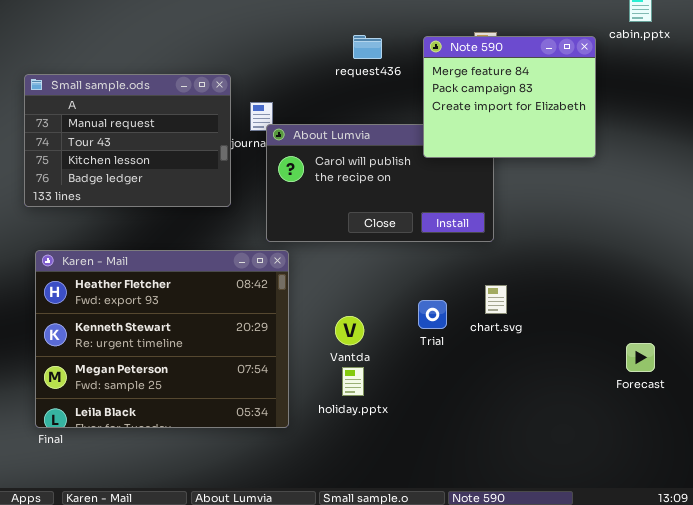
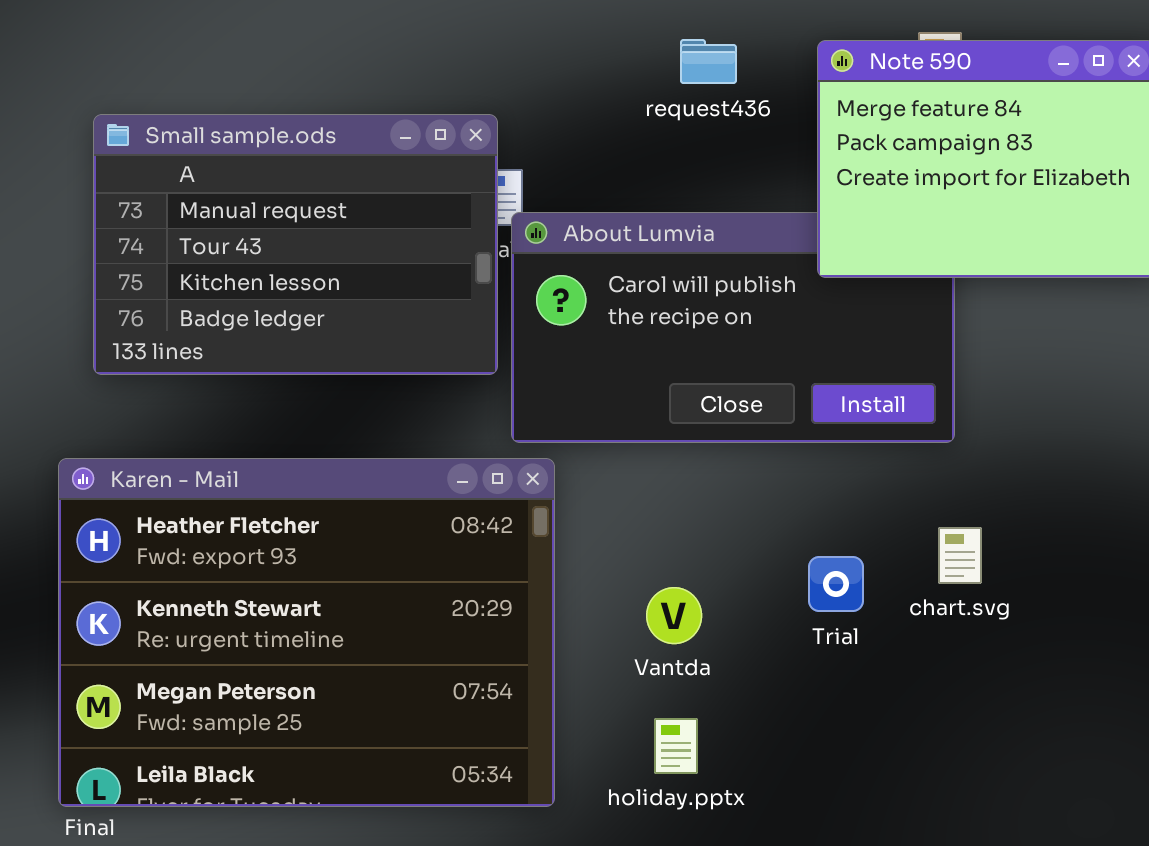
Small sample.ods: [24,74,231,207] -> [93,114,498,375], moved
holiday.pptx: [342,367,364,396] -> [654,718,698,774], moved

